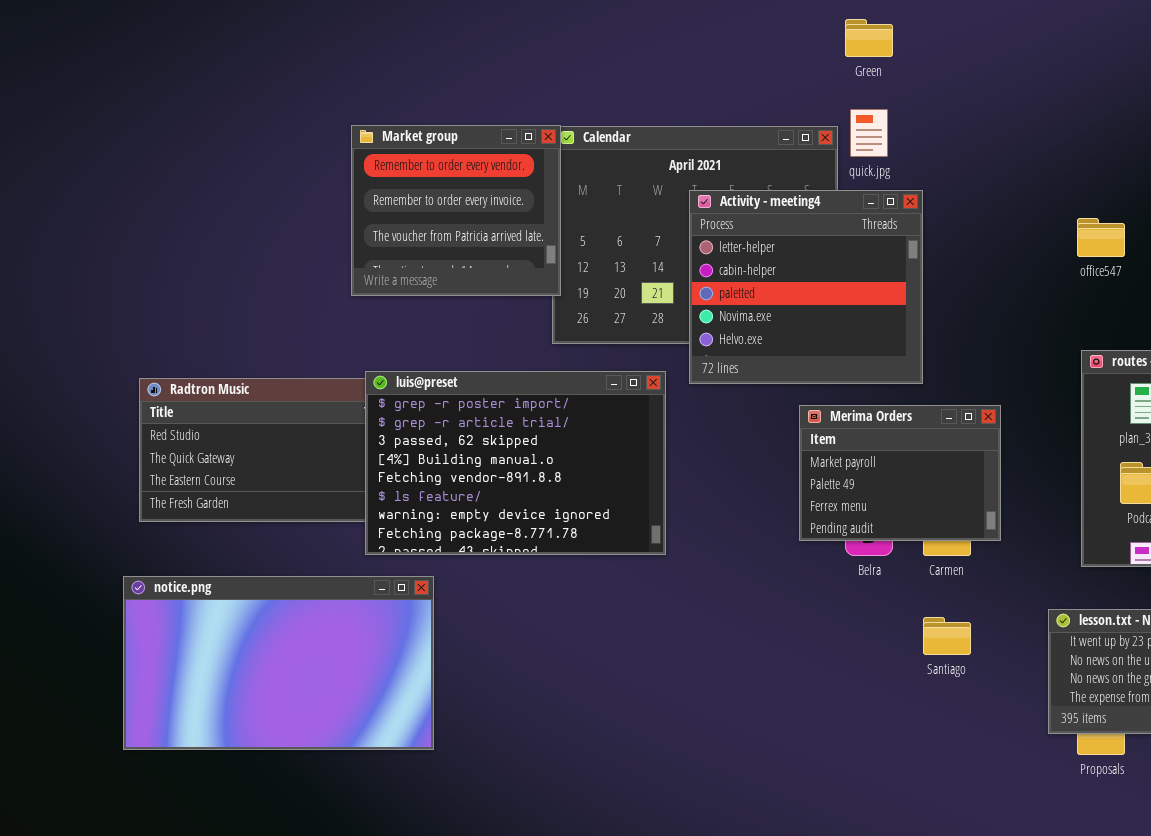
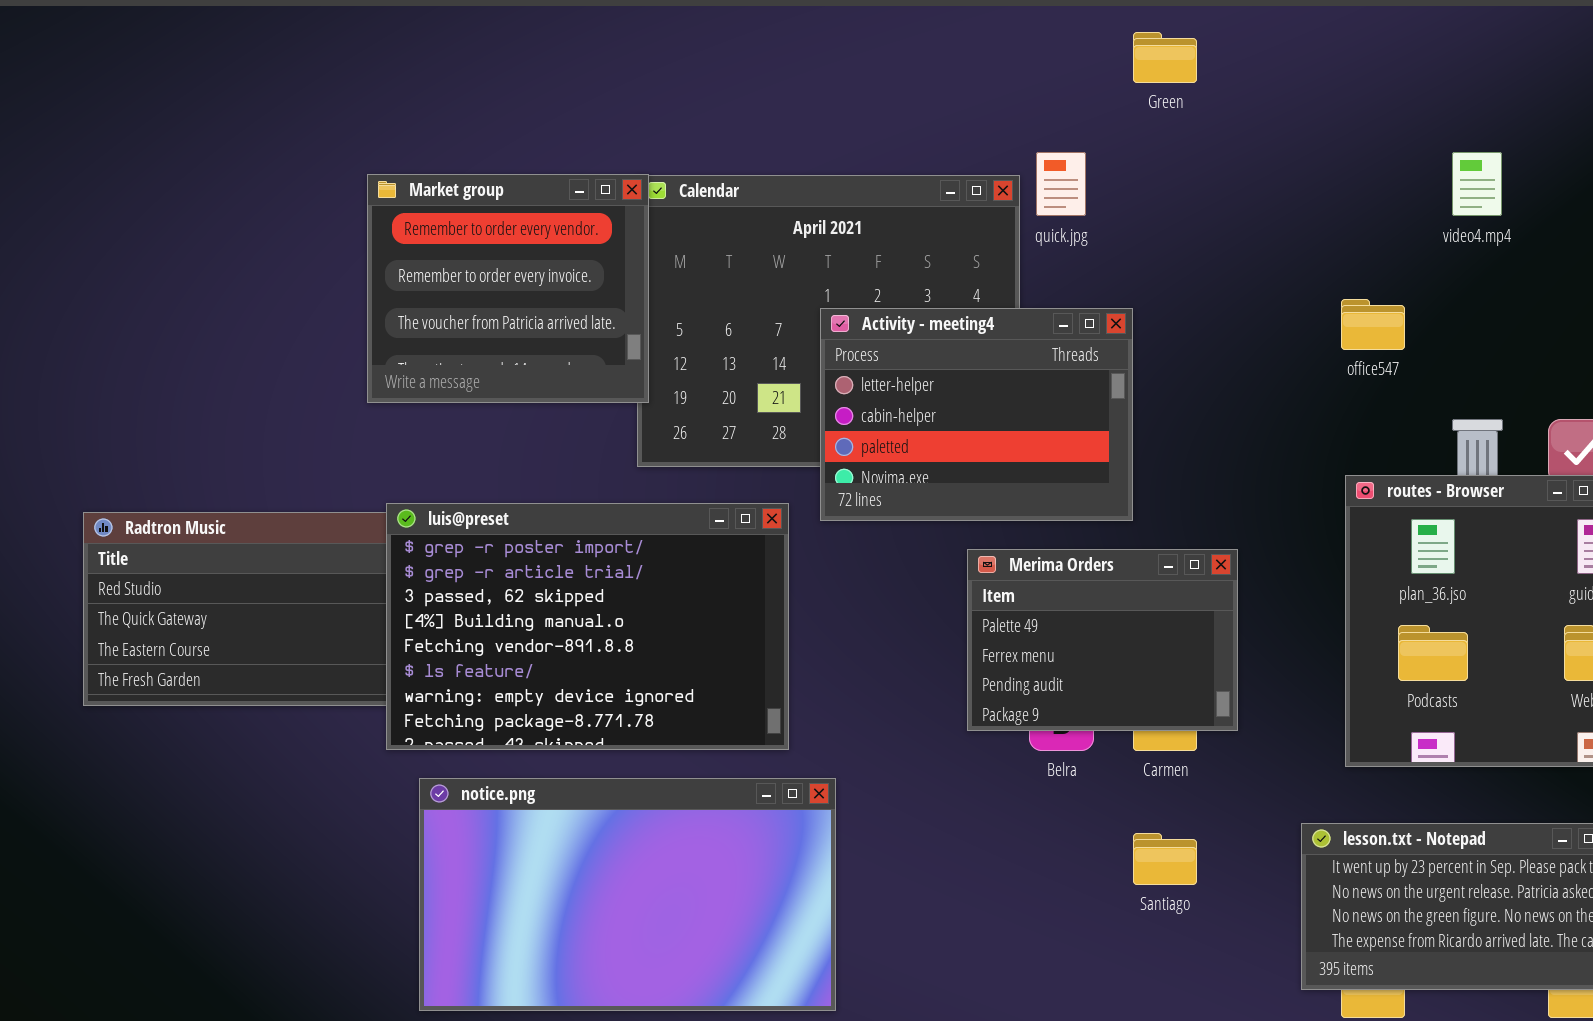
Green: [845,19,893,57] -> [1133,32,1197,83], moved
Activity - meeting4: [689,190,923,384] -> [820,308,1133,521], resized
Merima Orders: [799,405,1001,541] -> [967,549,1238,731], scrolled down 1 row
notice.png: [123,576,434,750] -> [419,778,836,1011], moved

